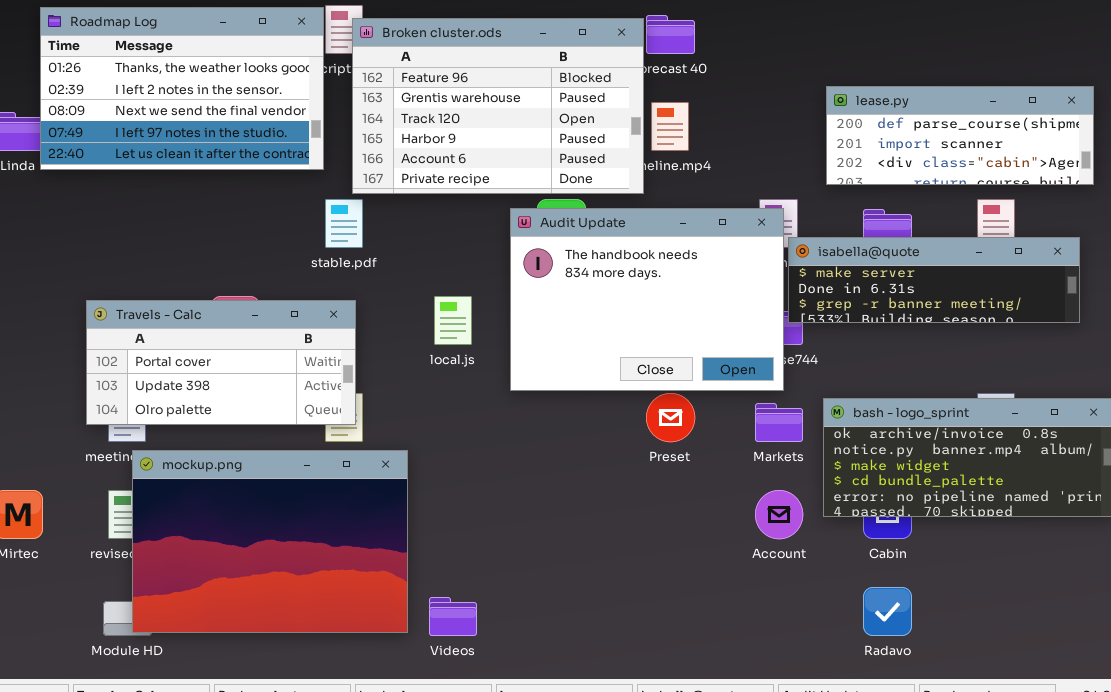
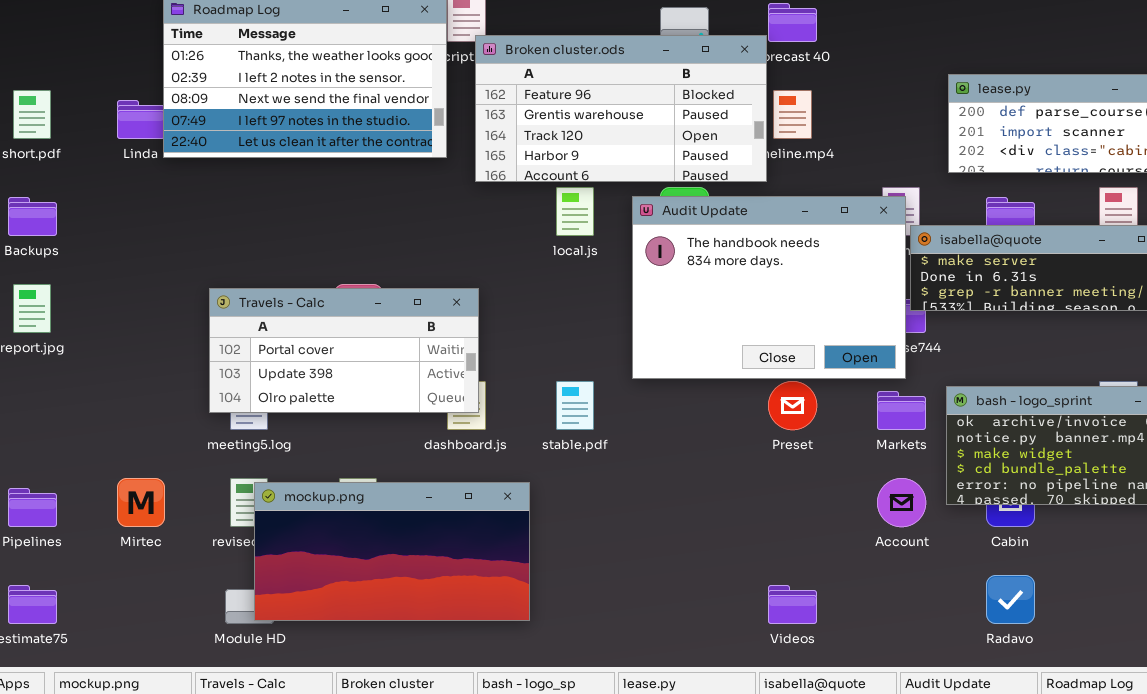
Broken cluster.ods: [352,18,644,194] -> [475,35,767,182], resized
stable.pdf: [325,199,363,248] -> [556,381,594,430], moved
local.js: [434,296,472,345] -> [556,187,594,236], moved
mockup.png: [132,450,408,633] -> [254,482,530,621], resized
Videos: [429,597,477,636] -> [768,585,817,624], moved

